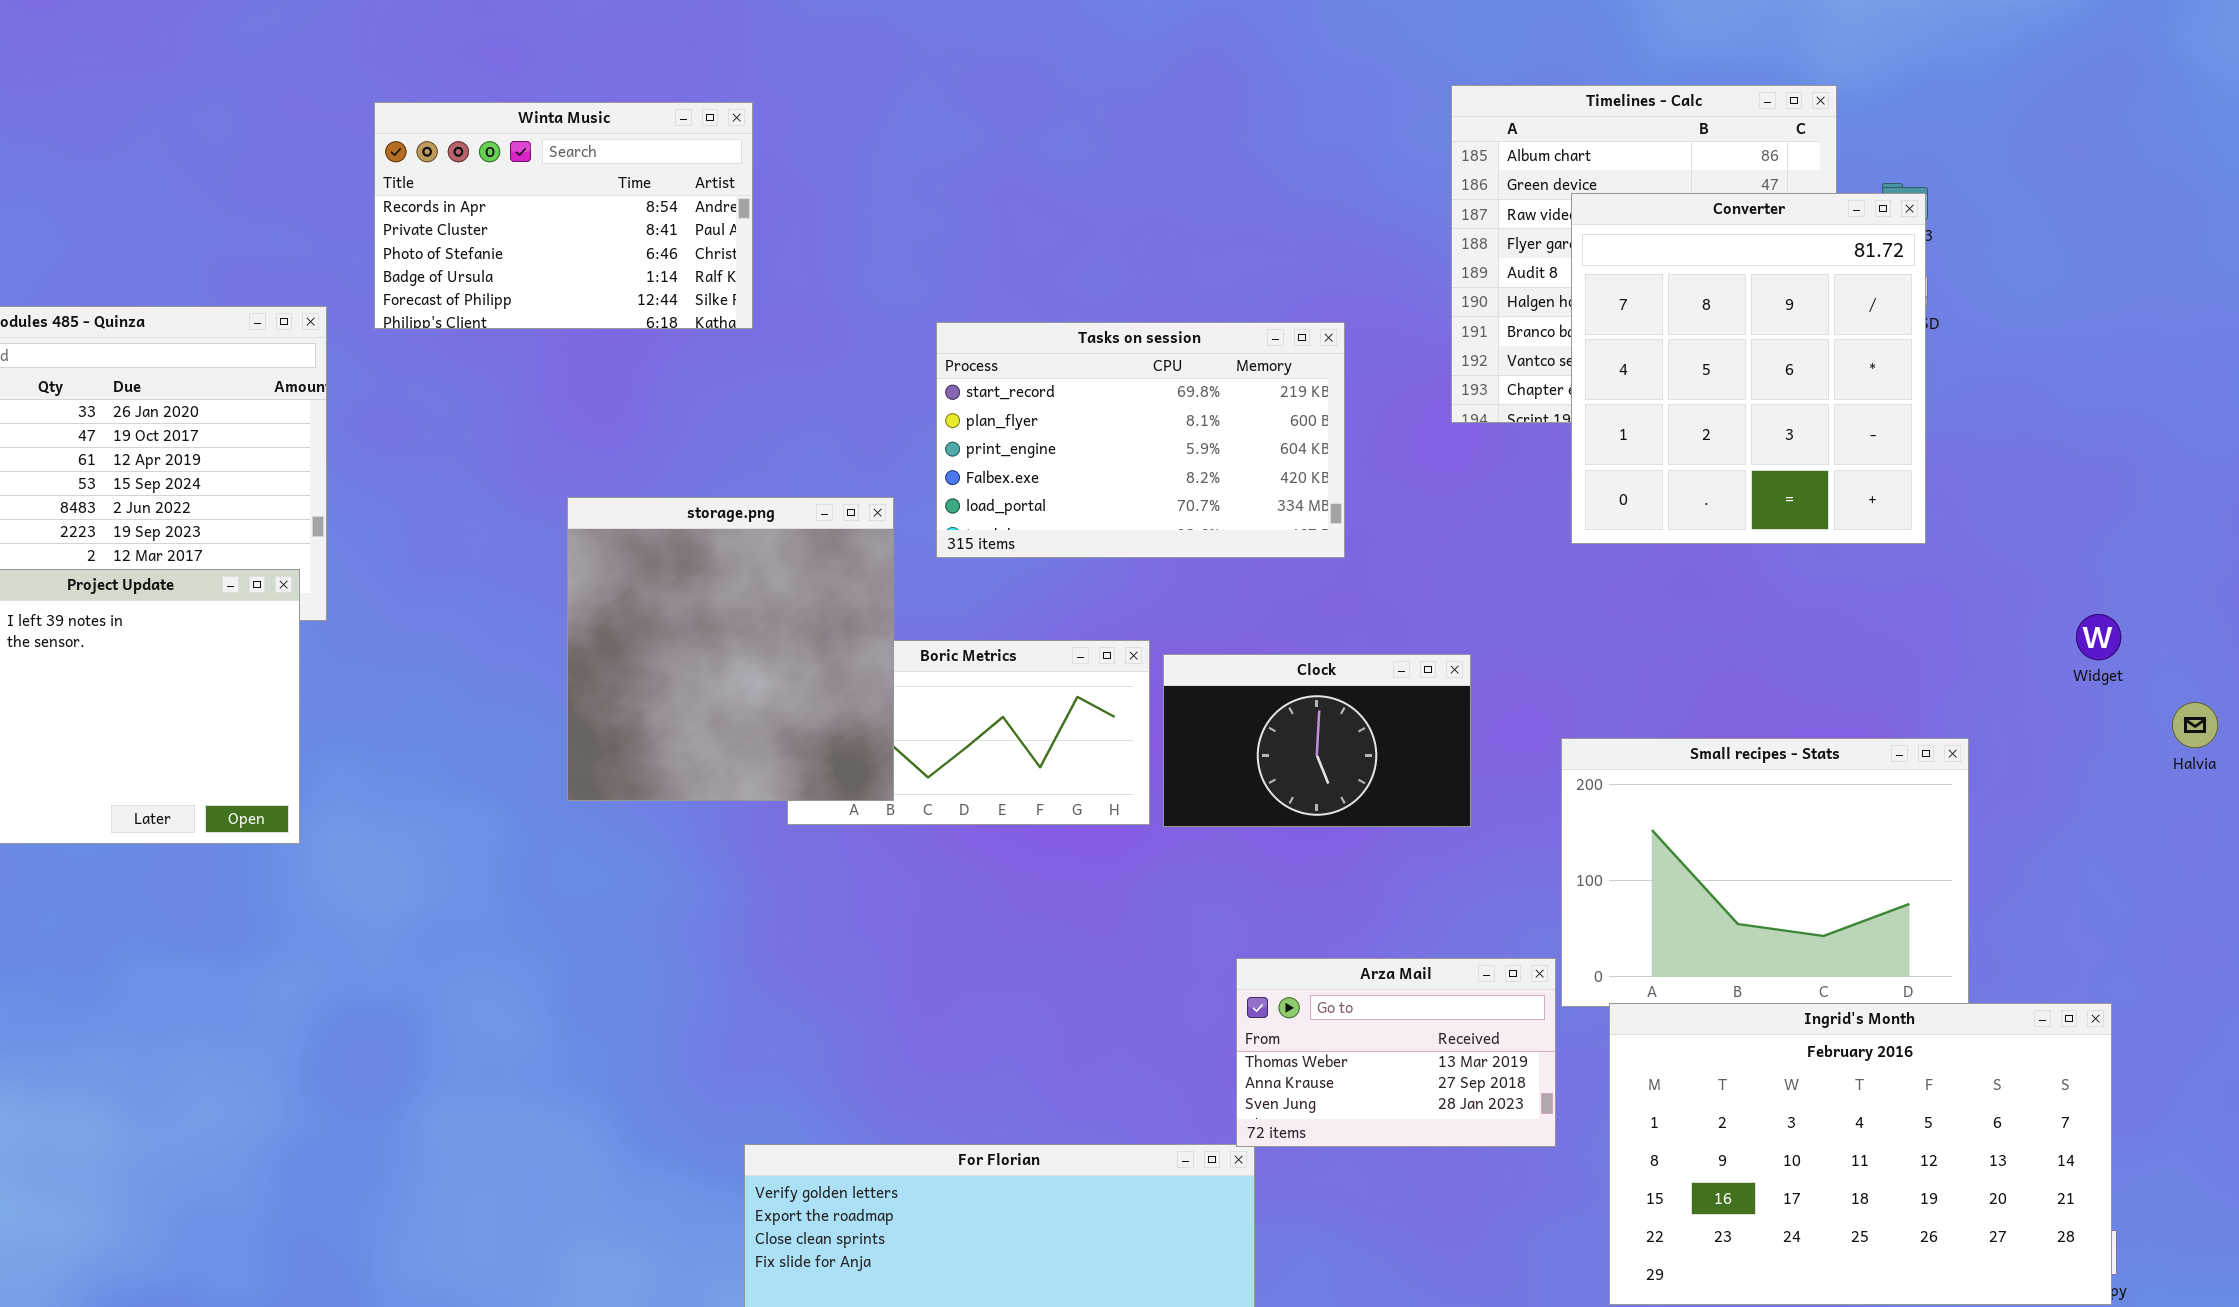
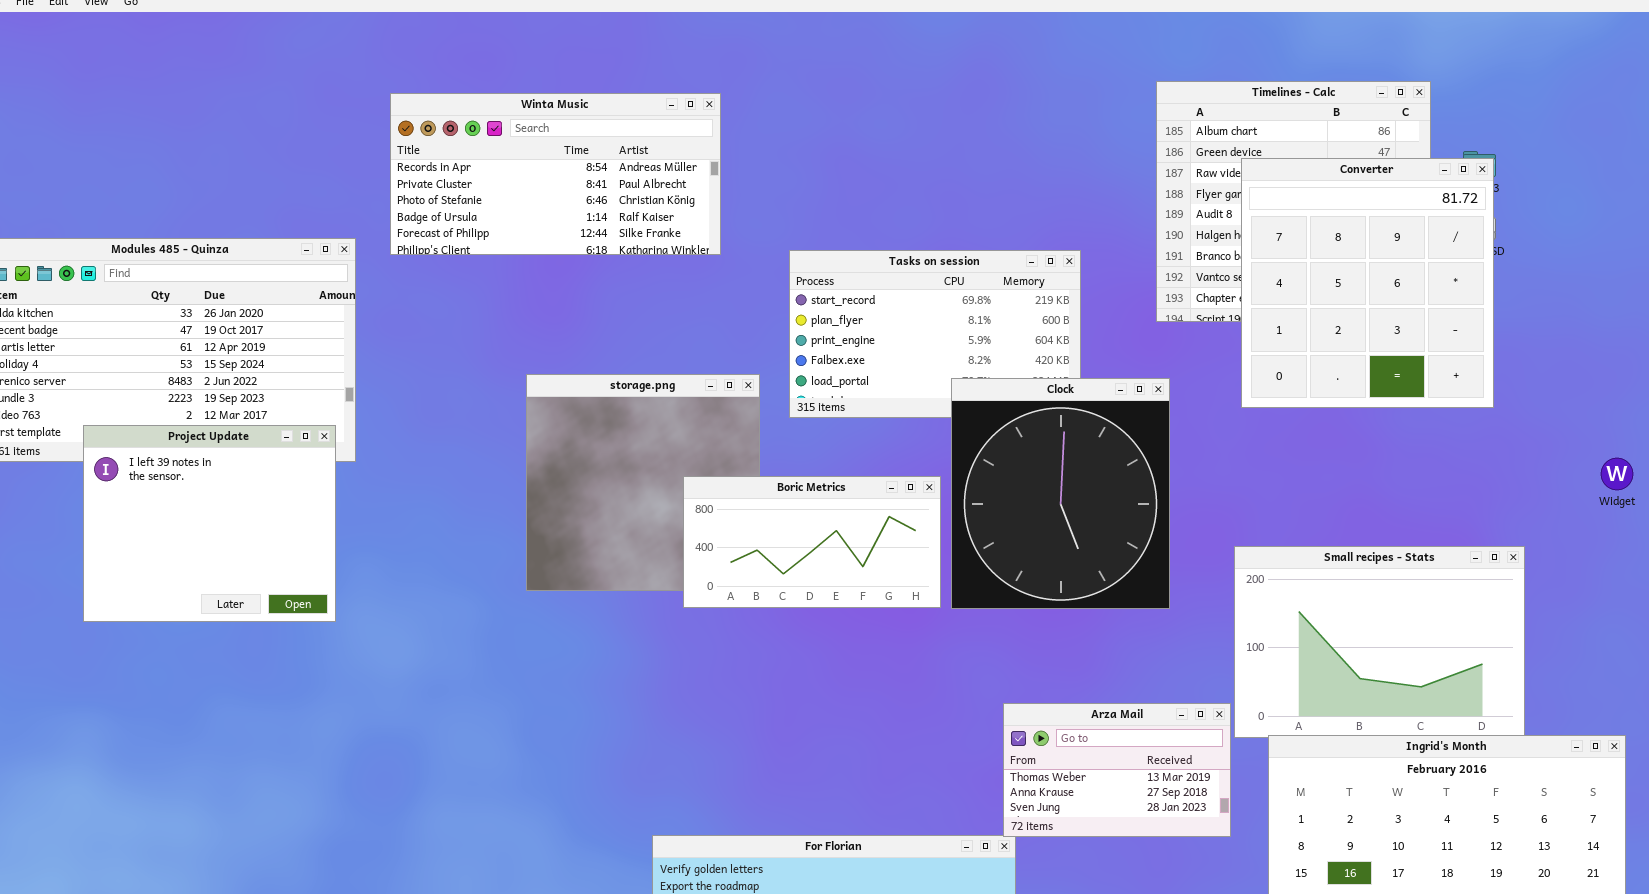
Winta Music: [374,102,753,329] -> [390,93,721,255], resized
Boric Metrics: [787,640,1150,825] -> [683,476,941,608], raised
Clock: [1163,654,1471,827] -> [951,378,1170,609], resized

